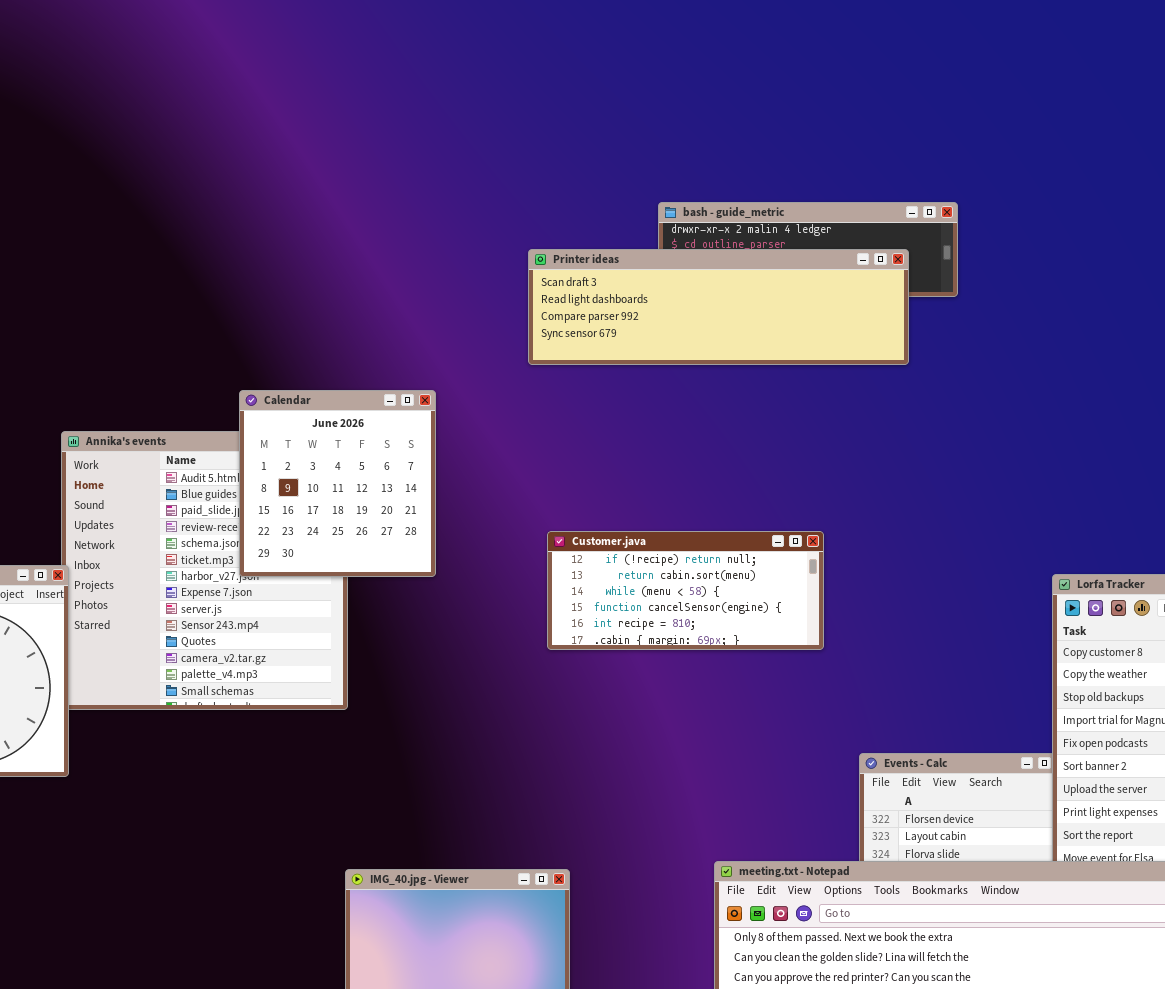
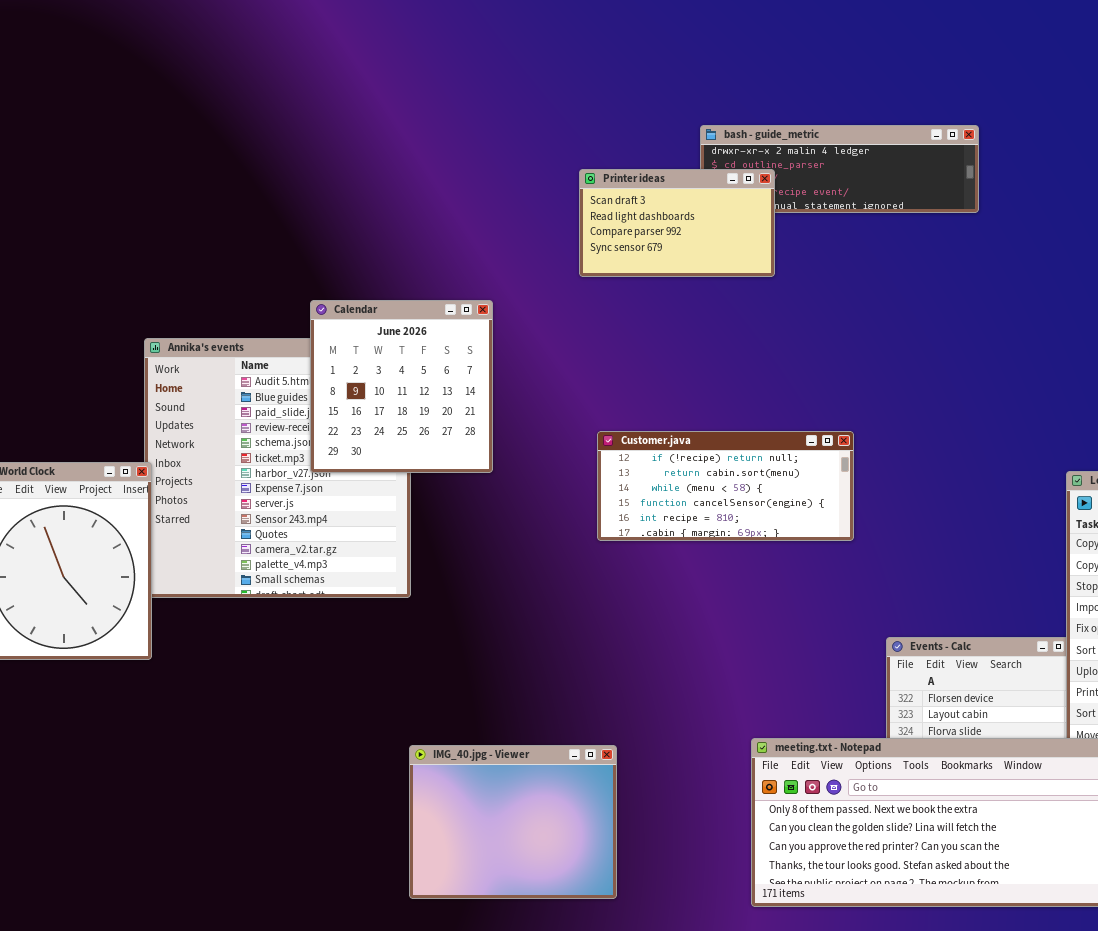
Printer ideas: [528,249,909,365] -> [579,169,775,277], resized

